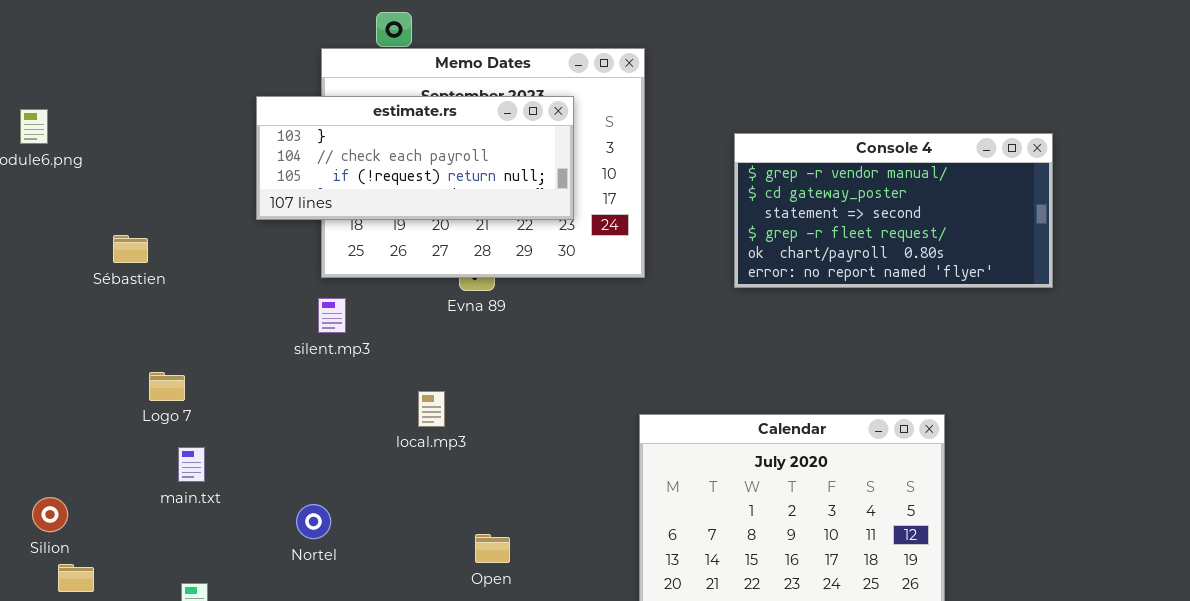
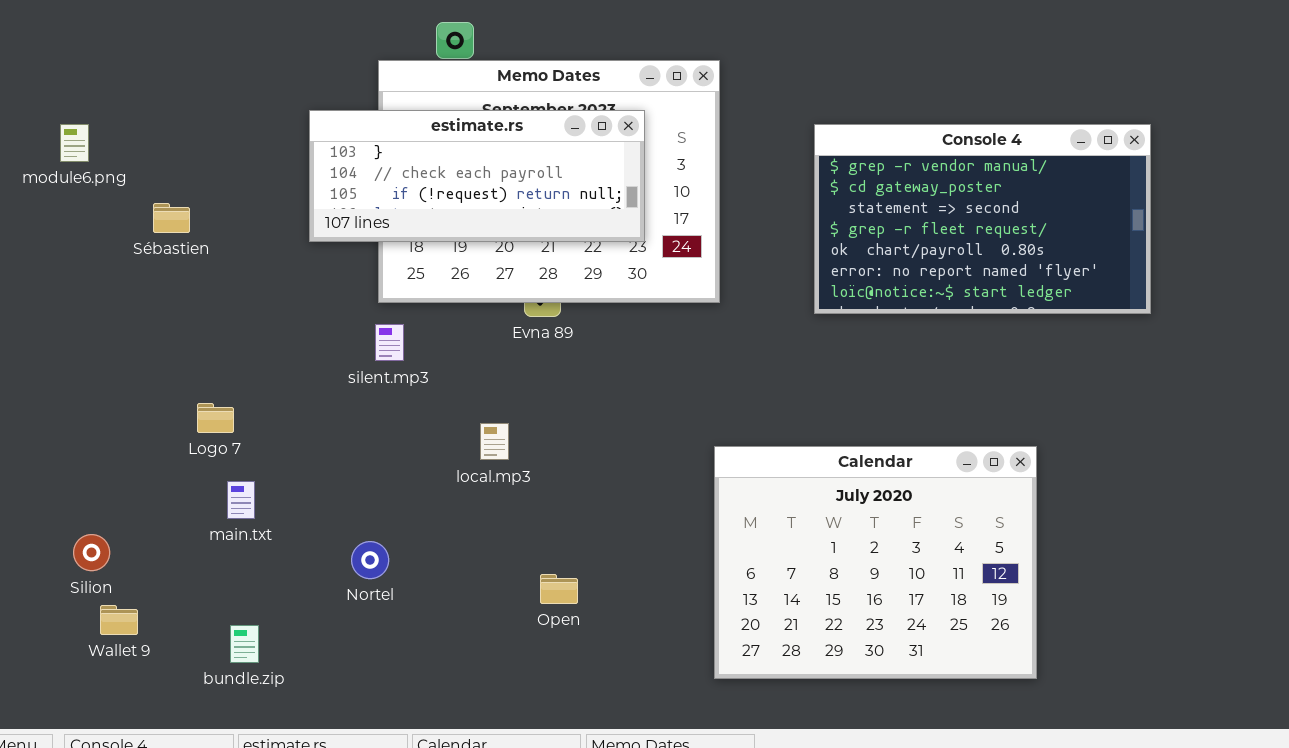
Console 4: [734,133,1053,288] -> [814,124,1151,314], resized
Sébastien: [113,235,148,263] -> [153,203,190,233], moved

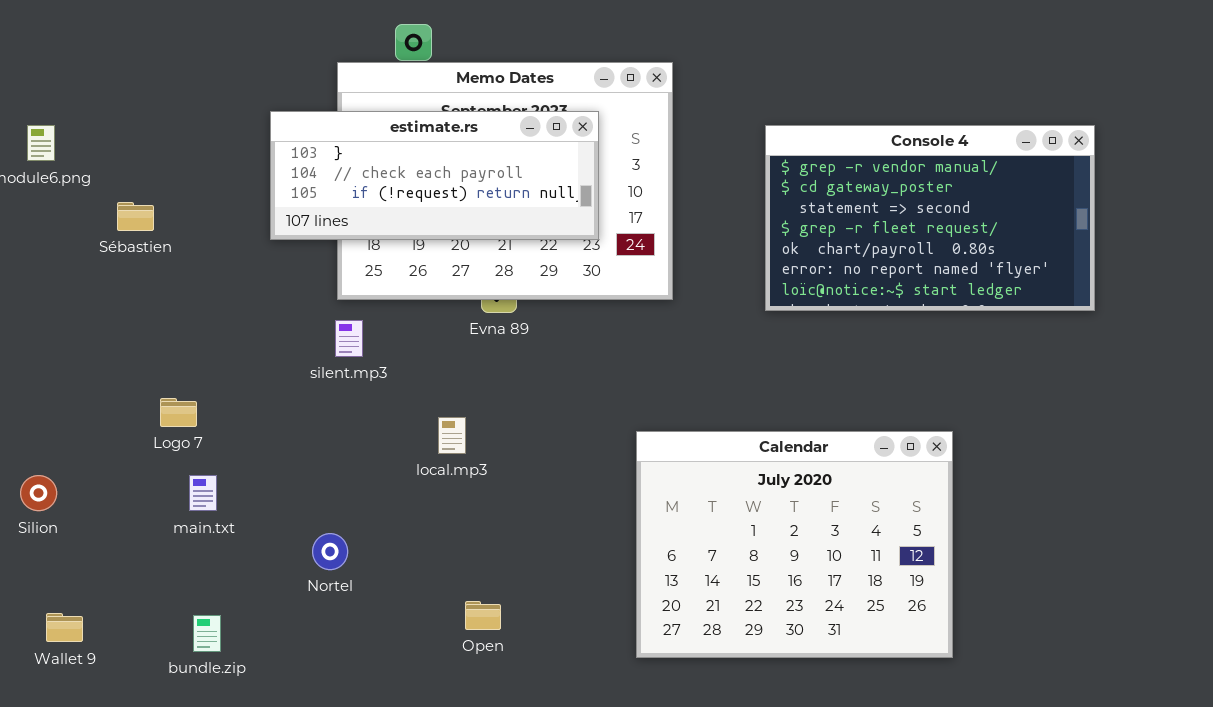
Calendar: [714,446,1037,679] -> [636,431,953,658], moved
Silion: [73,534,110,571] -> [20,475,57,511], moved
Open: [540,574,578,604] -> [465,601,501,630], moved
Wallet 9: [100,605,138,635] -> [46,613,83,642], moved

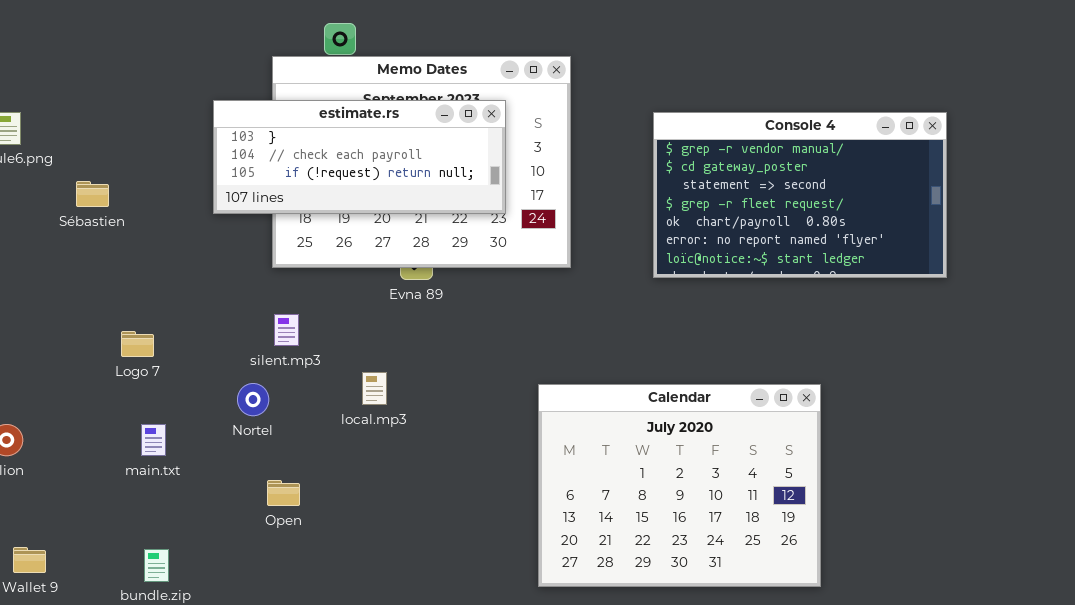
silent.mp3: [335,320,363,357] -> [274,314,299,346], moved
Logo 7: [160,398,197,427] -> [121,331,154,357], moved
Nortel: [312,533,348,570] -> [237,383,269,416], moved
Open: [465,601,501,630] -> [267,480,300,506], moved

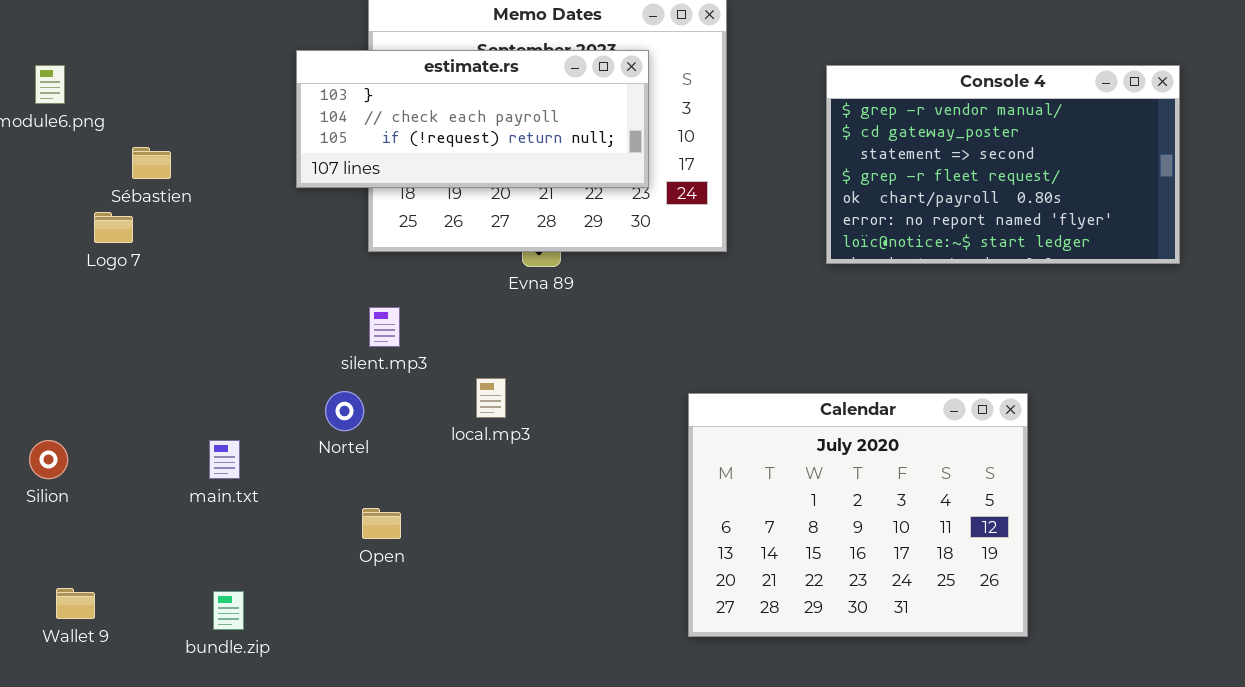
Logo 7: [121,331,154,357] -> [94,212,133,243], moved

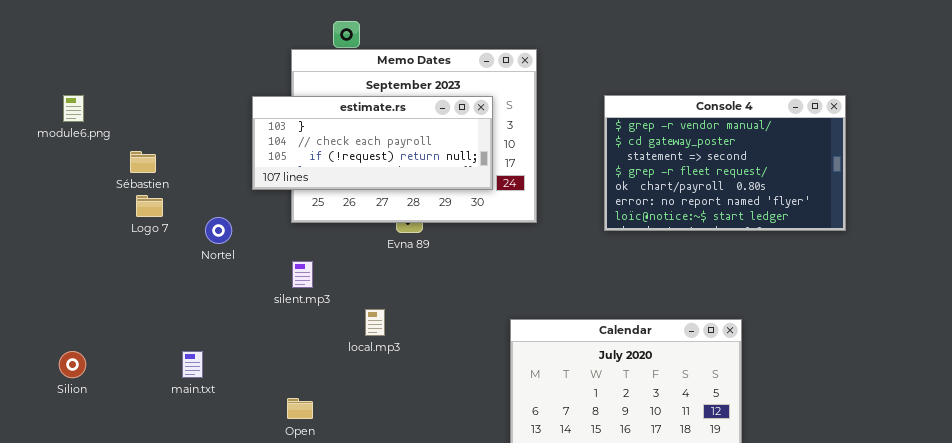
estimate.rs: [296,50,649,188] -> [252,96,493,190], moved
Logo 7: [94,212,133,243] -> [136,195,163,217], moved
Nortel: [325,391,364,431] -> [205,217,232,244], moved

